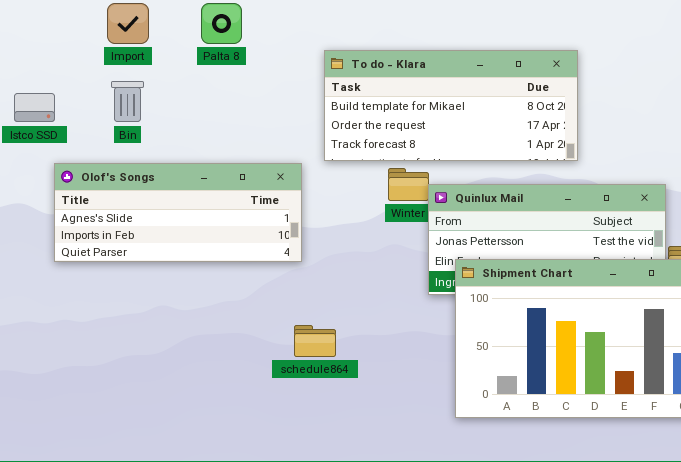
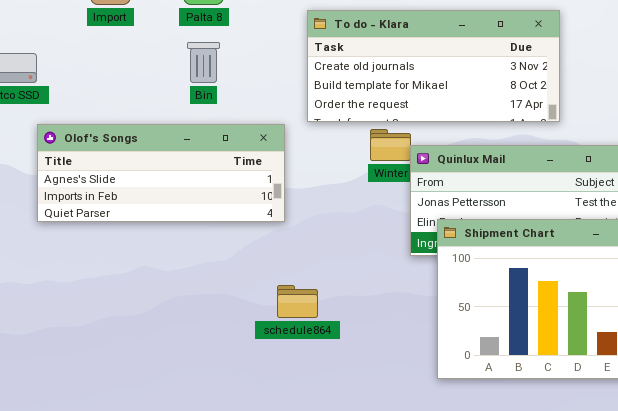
To do - Klara: [324,50,578,161] -> [307,10,560,122], scrolled up 1 row
Bin: [111,81,144,122] -> [187,42,220,83], moved

